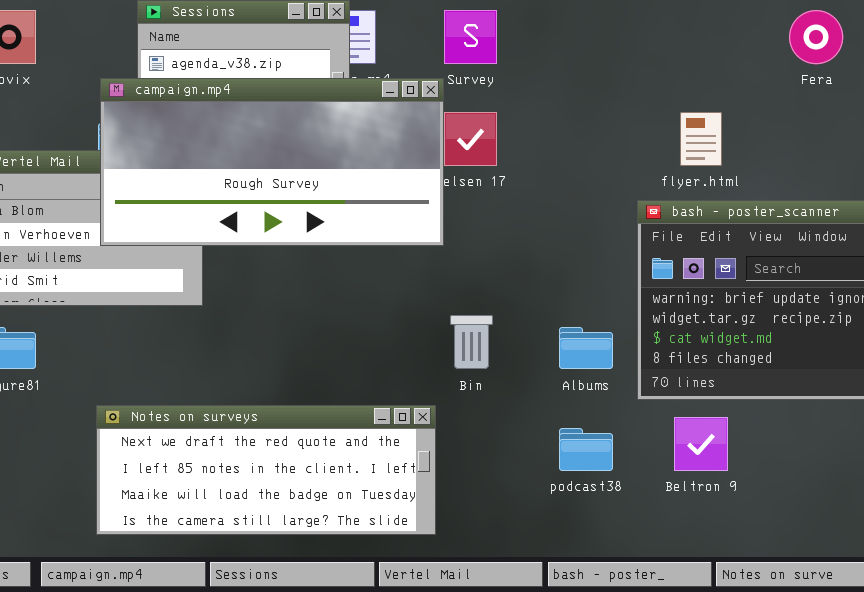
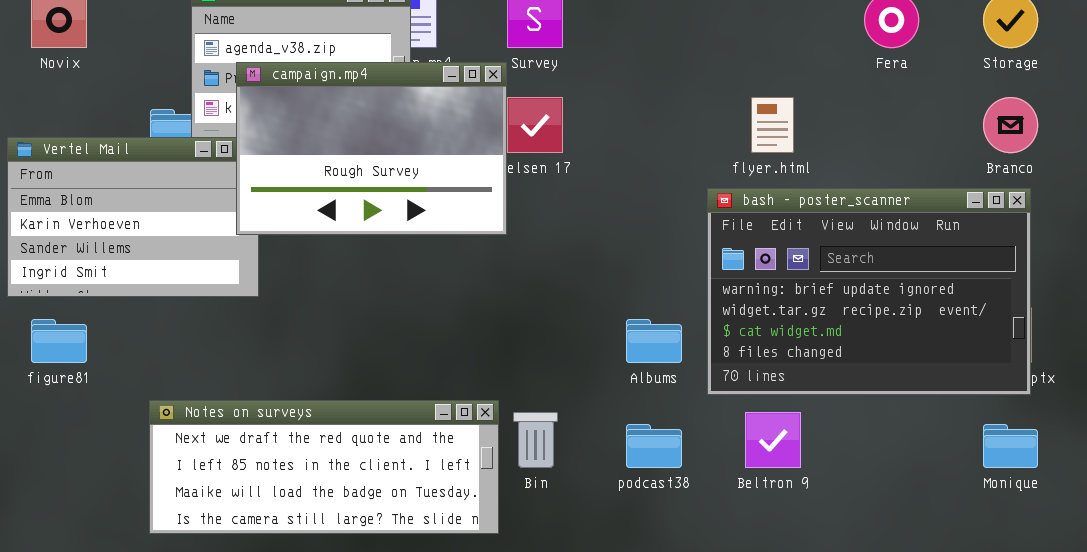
campaign.mp4: [100,78,444,246] -> [236,62,507,235], resized
Bin: [450,315,493,369] -> [513,412,558,468], moved

